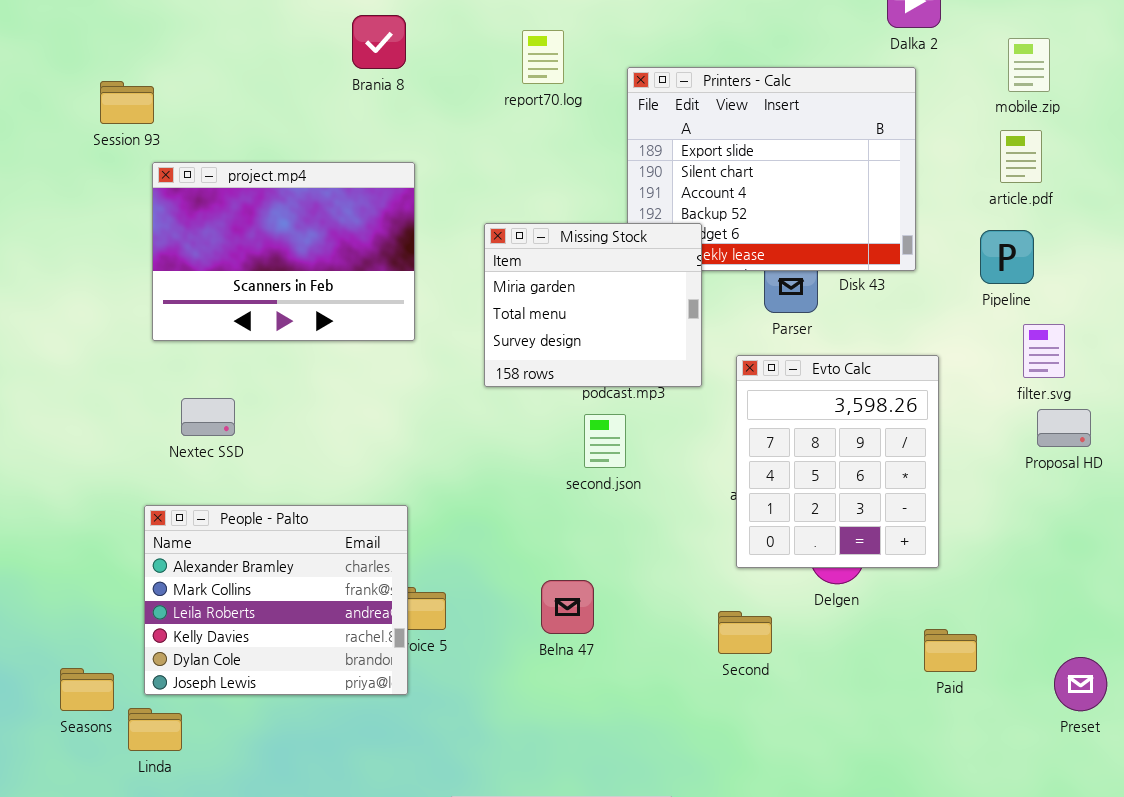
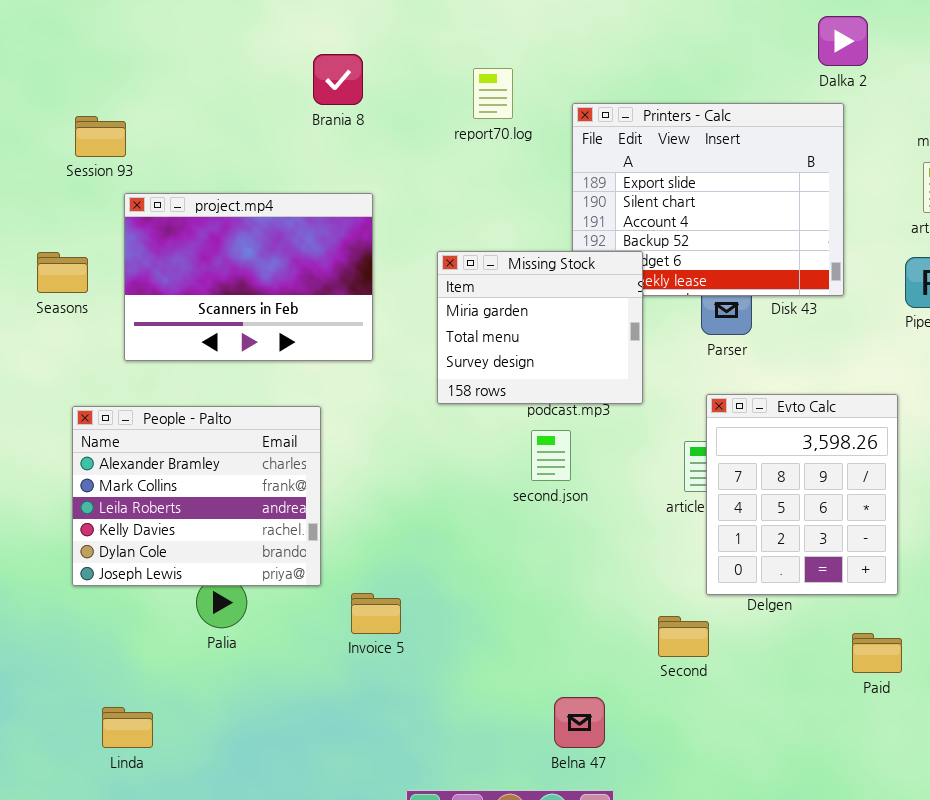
Evto Calc: [736,355,939,568] -> [706,394,898,595], moved
People - Palto: [144,505,408,695] -> [72,406,321,586], moved
Belna 47: [541,580,594,634] -> [554,697,605,748], moved
Seasons: [60,668,114,711] -> [37,252,88,293], moved

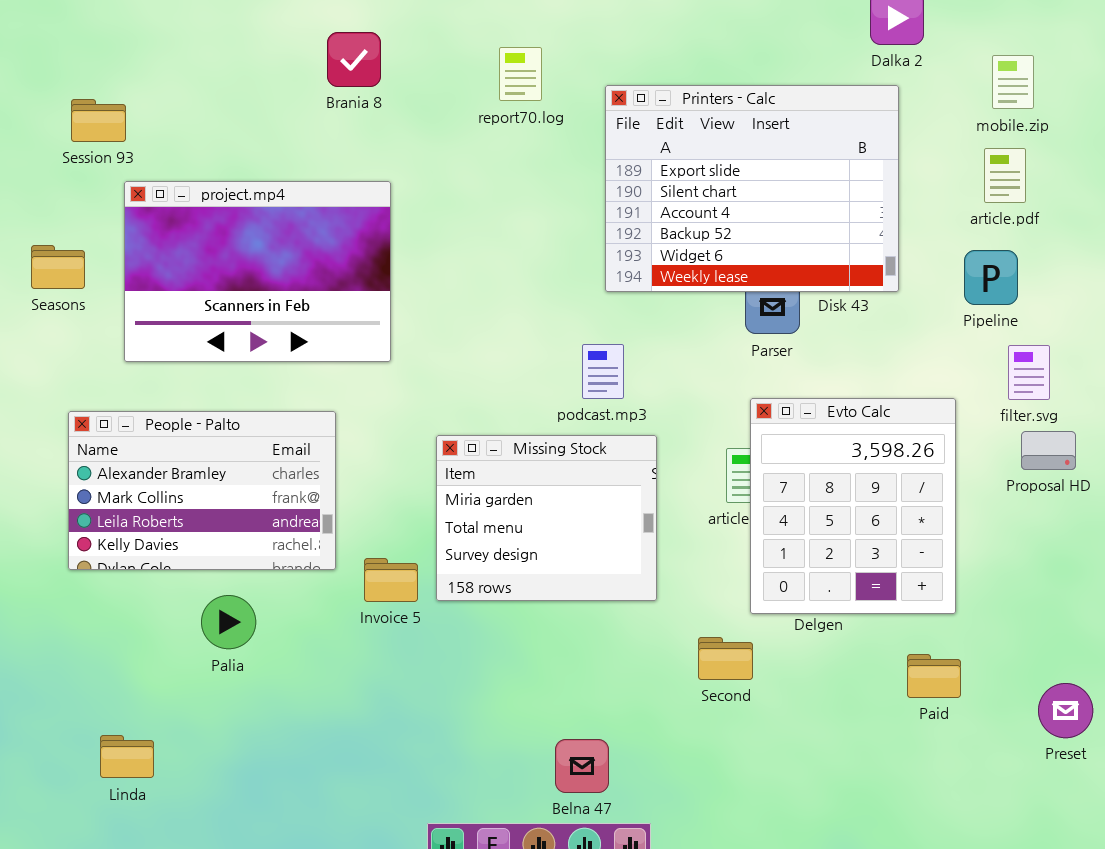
Missing Stock: [437,251,643,404] -> [436,435,657,601], moved
People - Palto: [72,406,321,586] -> [68,411,336,570], resized
Invoice 5: [351,593,401,634] -> [364,558,418,602], moved
Belna 47: [554,697,605,748] -> [555,739,609,793], moved

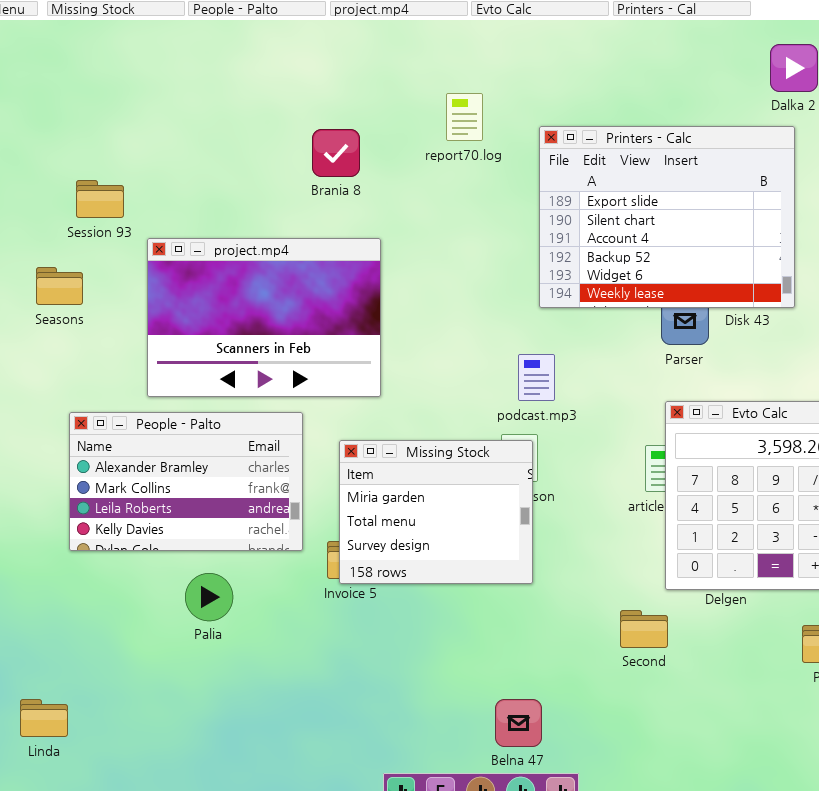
Brania 8: [327,32,381,87] -> [312,129,360,177], moved
Session 93: [71,99,126,142] -> [76,180,124,218], moved
project.mp4: [124,181,391,362] -> [147,238,381,397], moved
Missing Stock: [436,435,657,601] -> [339,440,533,584], moved
Linda: [100,735,154,778] -> [20,699,68,737], moved

